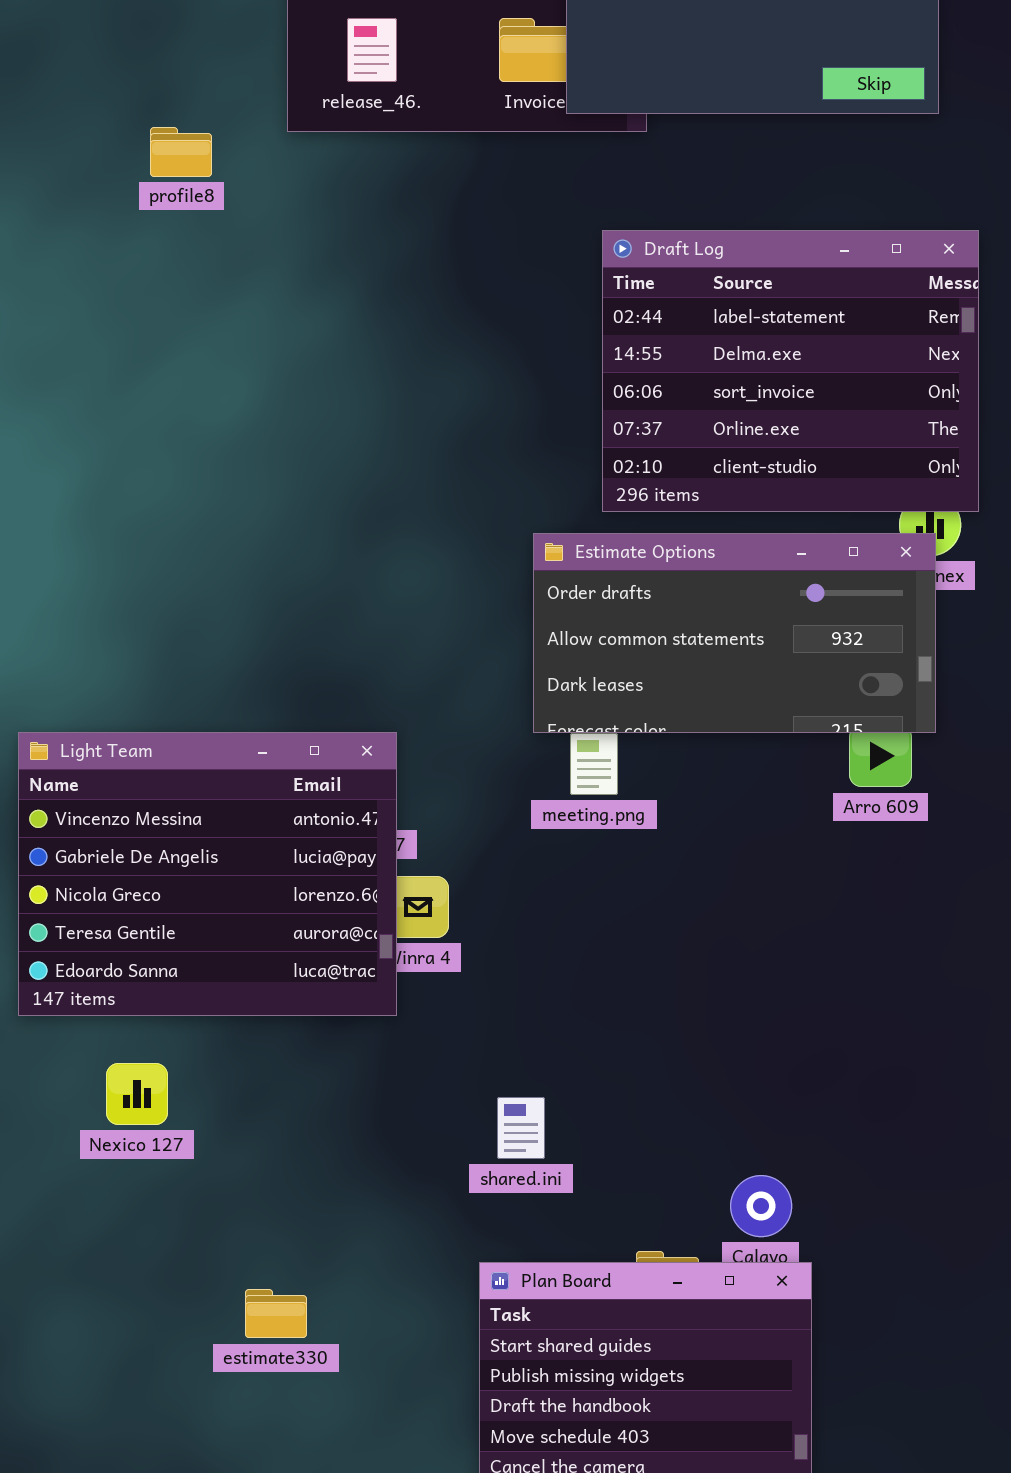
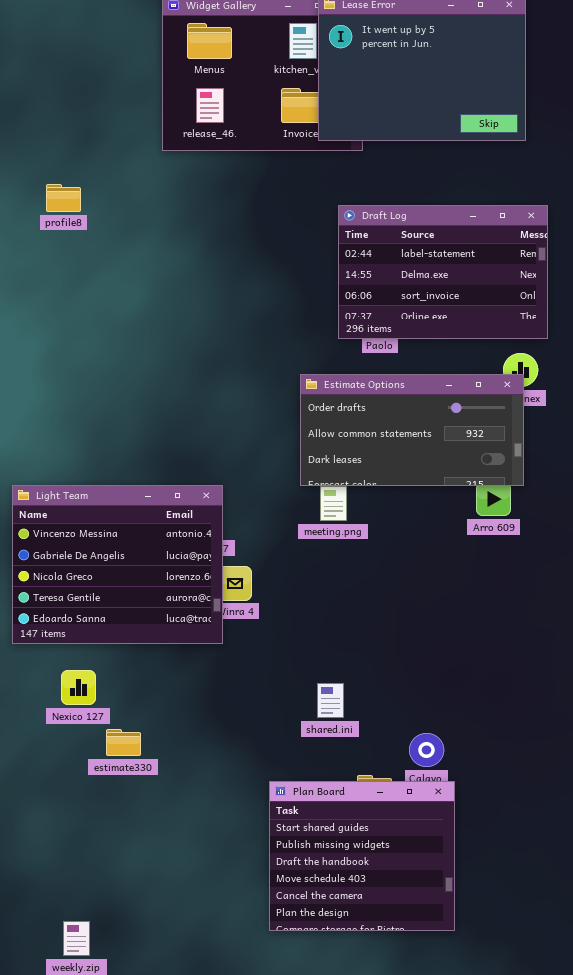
profile8: [150,127,212,177] -> [46,184,81,212], moved
Draft Log: [602,230,979,512] -> [338,205,548,339], resized
shared.ini: [497,1097,545,1159] -> [317,683,344,718], moved
estimate330: [245,1289,307,1338] -> [106,729,141,756], moved

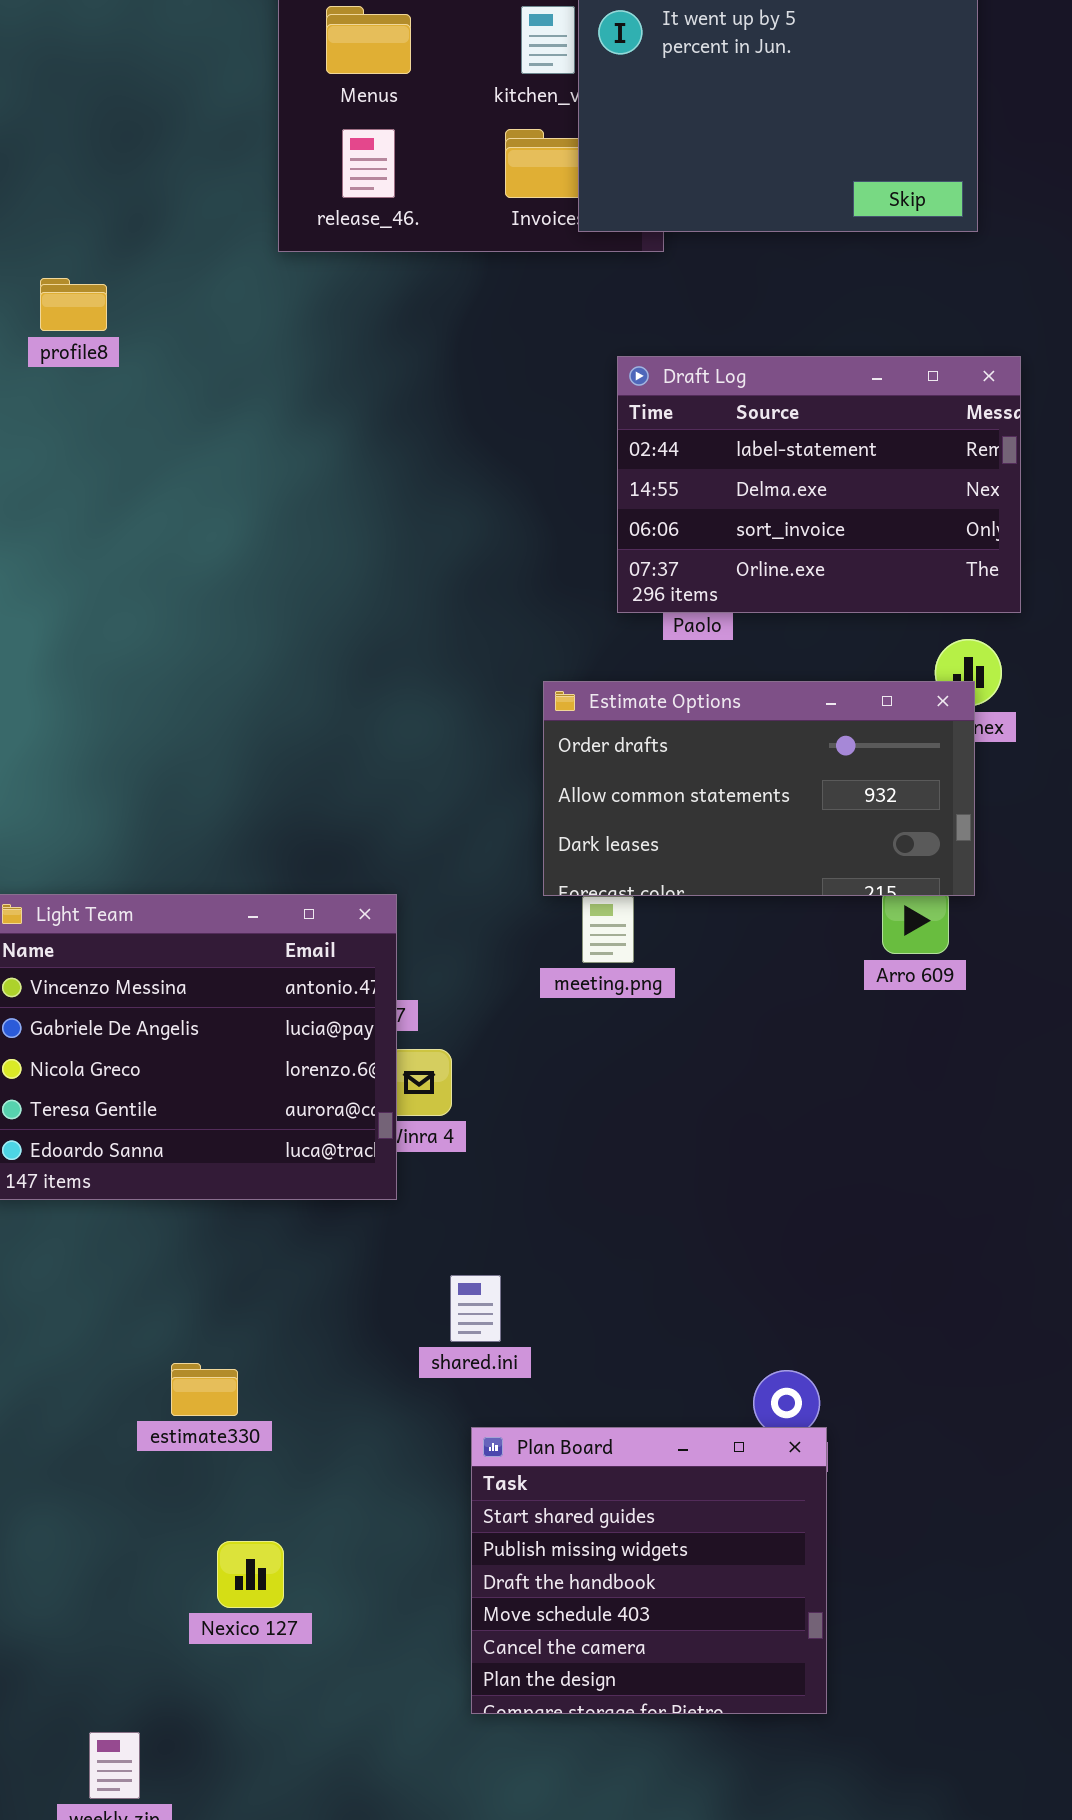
profile8: [46,184,81,212] -> [40,278,107,331], moved
Nexico 127: [61,670,96,705] -> [217,1541,284,1608], moved
shared.ini: [317,683,344,718] -> [450,1275,501,1342], moved
Plan Board: [269,781,455,931] -> [471,1427,827,1714], moved

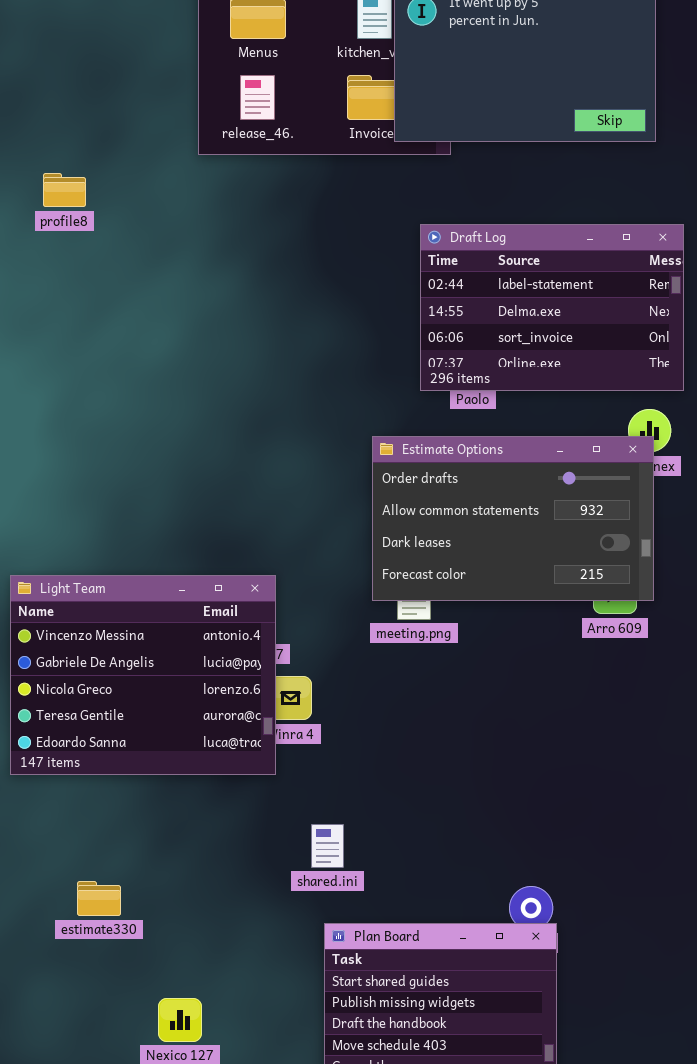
Estimate Options: [543,681,975,896] -> [372,436,654,601], resized
estimate330: [171,1363,238,1416] -> [77,881,121,916], moved

